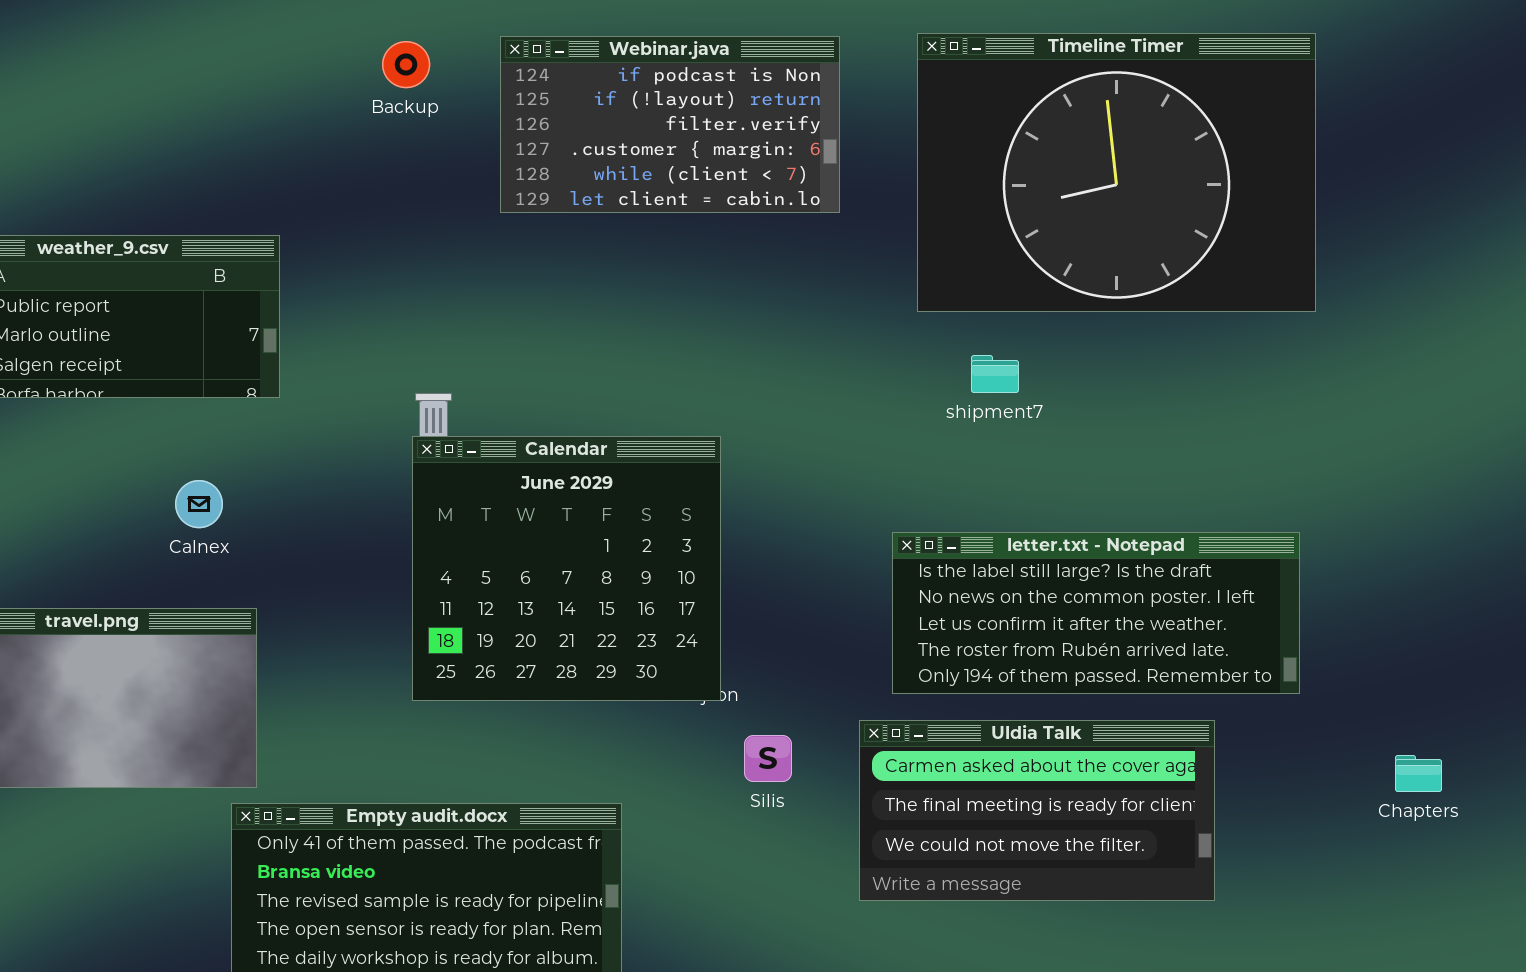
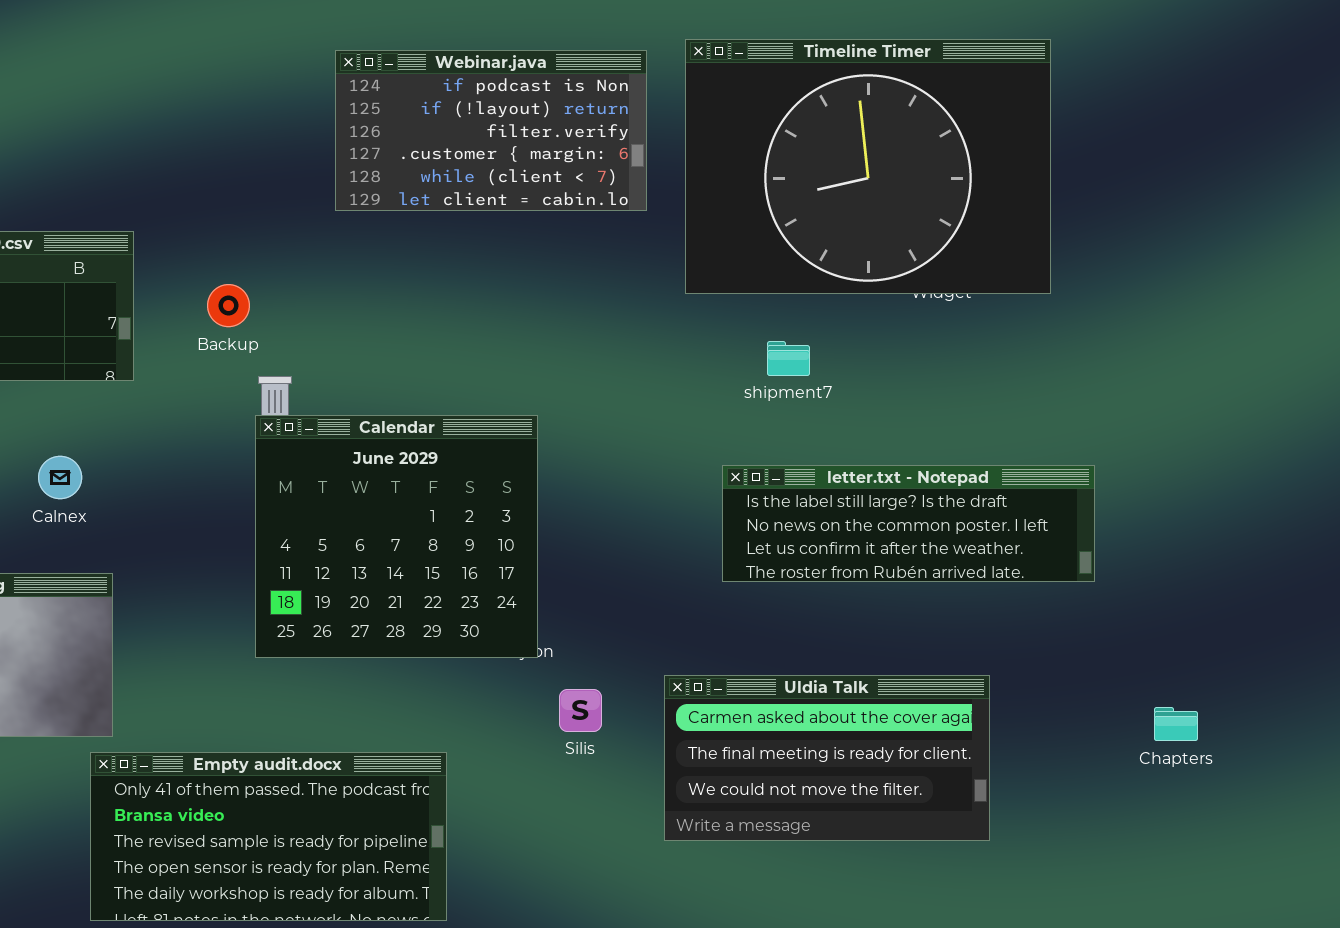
Timeline Timer: [917,33,1316,312] -> [685,39,1051,294], moved
Backup: [382,41,430,88] -> [207,284,250,327], moved
letter.txt - Notepad: [892,532,1300,694] -> [722,465,1095,582], moved, resized

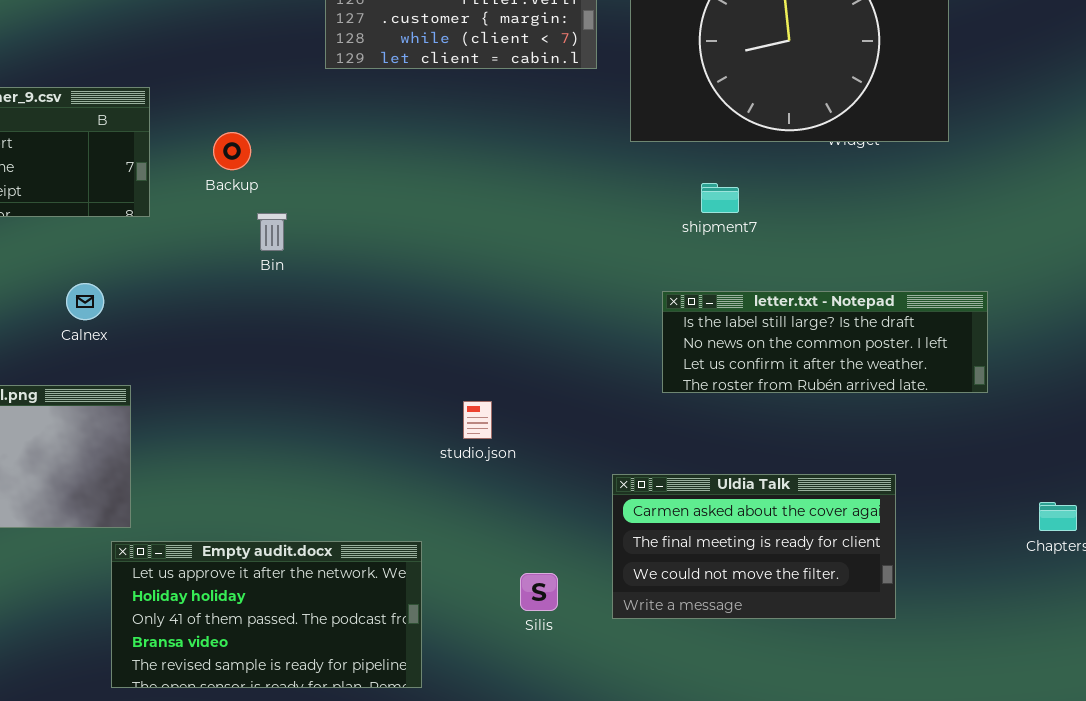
Calendar: [255,415,538,658] -> none, closed
Silis: [559,689,602,732] -> [520,573,558,611], moved
Empty audit.docx: [90,752,447,921] -> [111,541,422,688], scrolled up 2 rows

